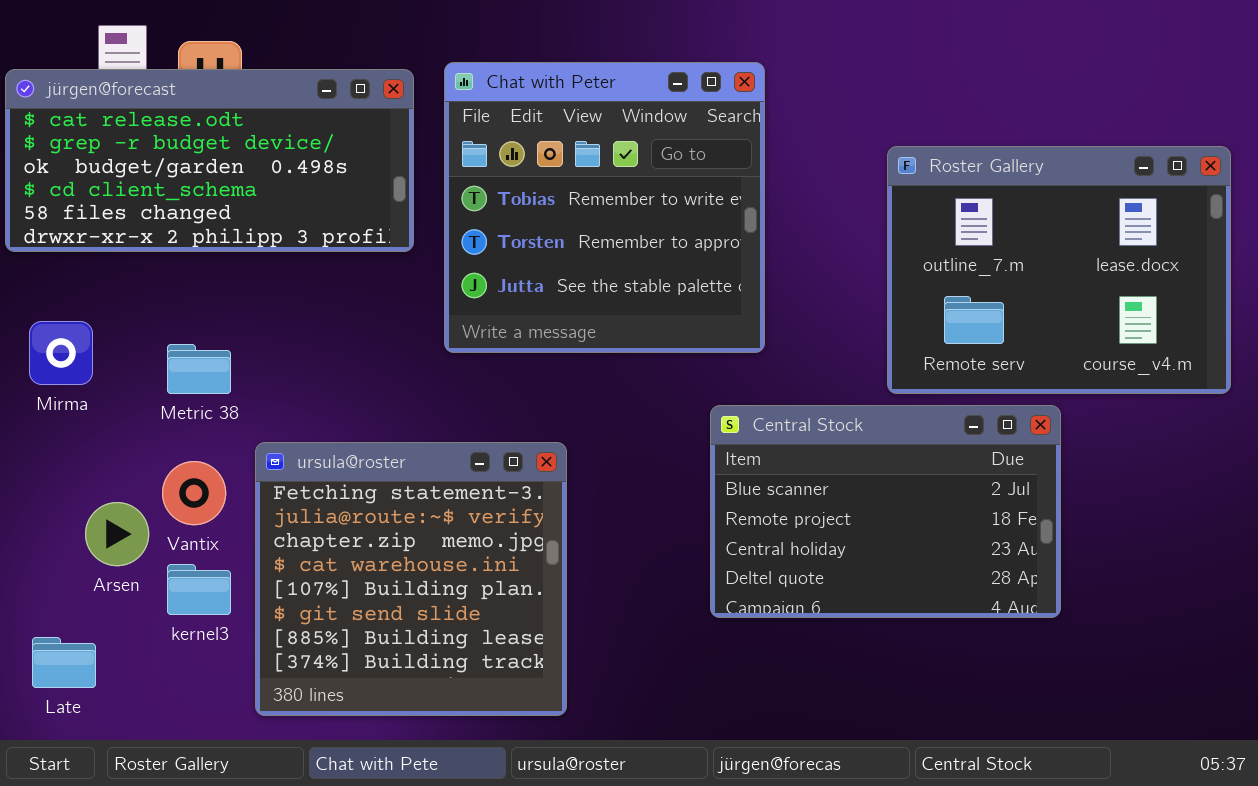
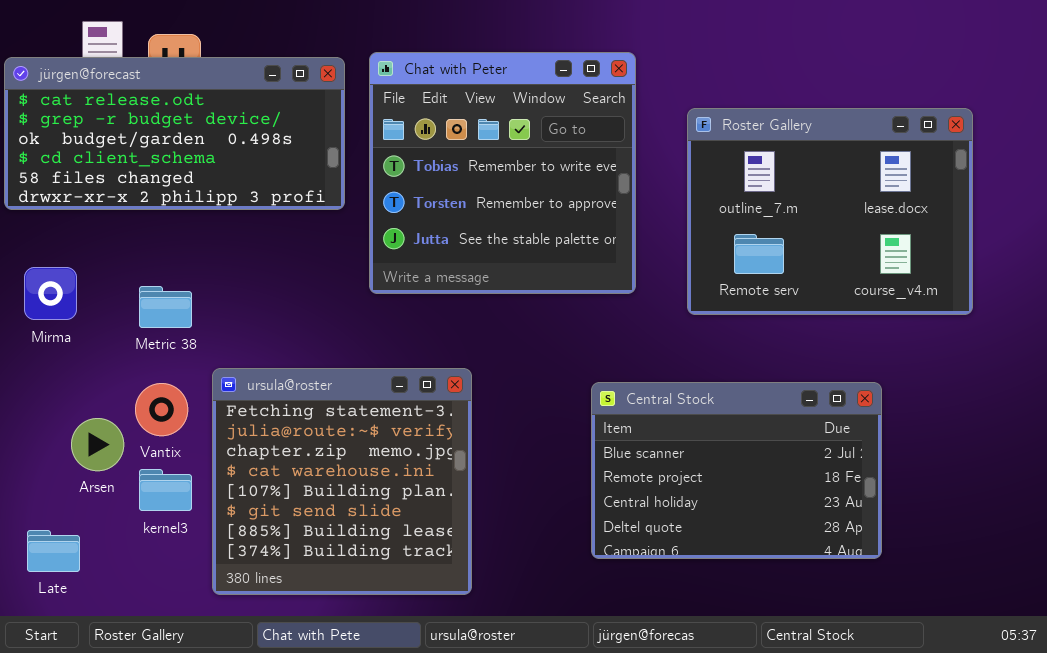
Roster Gallery: [887,146,1231,394] -> [687,108,973,315], moved
Central Stock: [710,405,1061,618] -> [591,382,882,559], moved

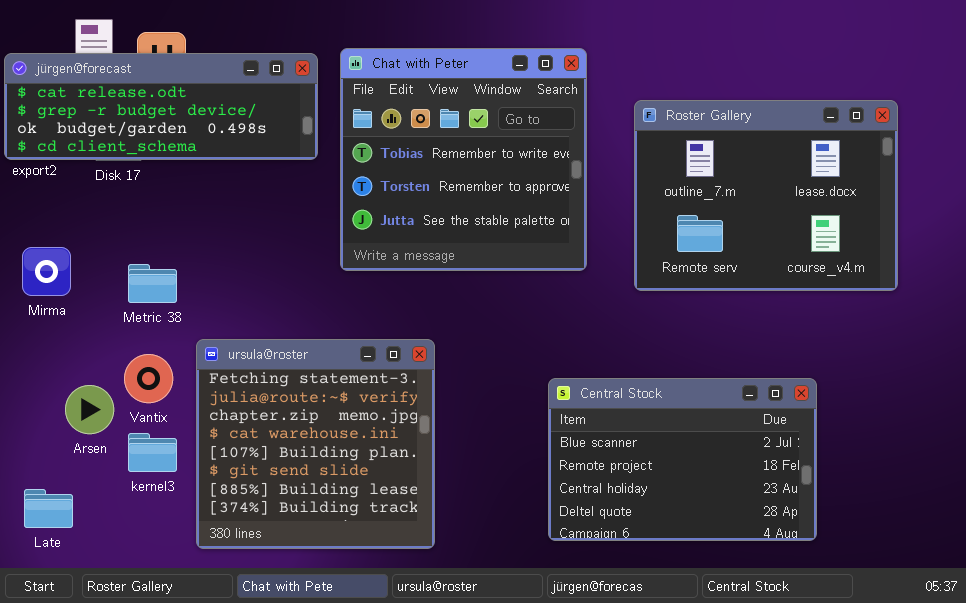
jürgen@forecast: [4,57,345,210] -> [4,53,318,160], resized
Central Stock: [591,382,882,559] -> [548,378,817,541], moved

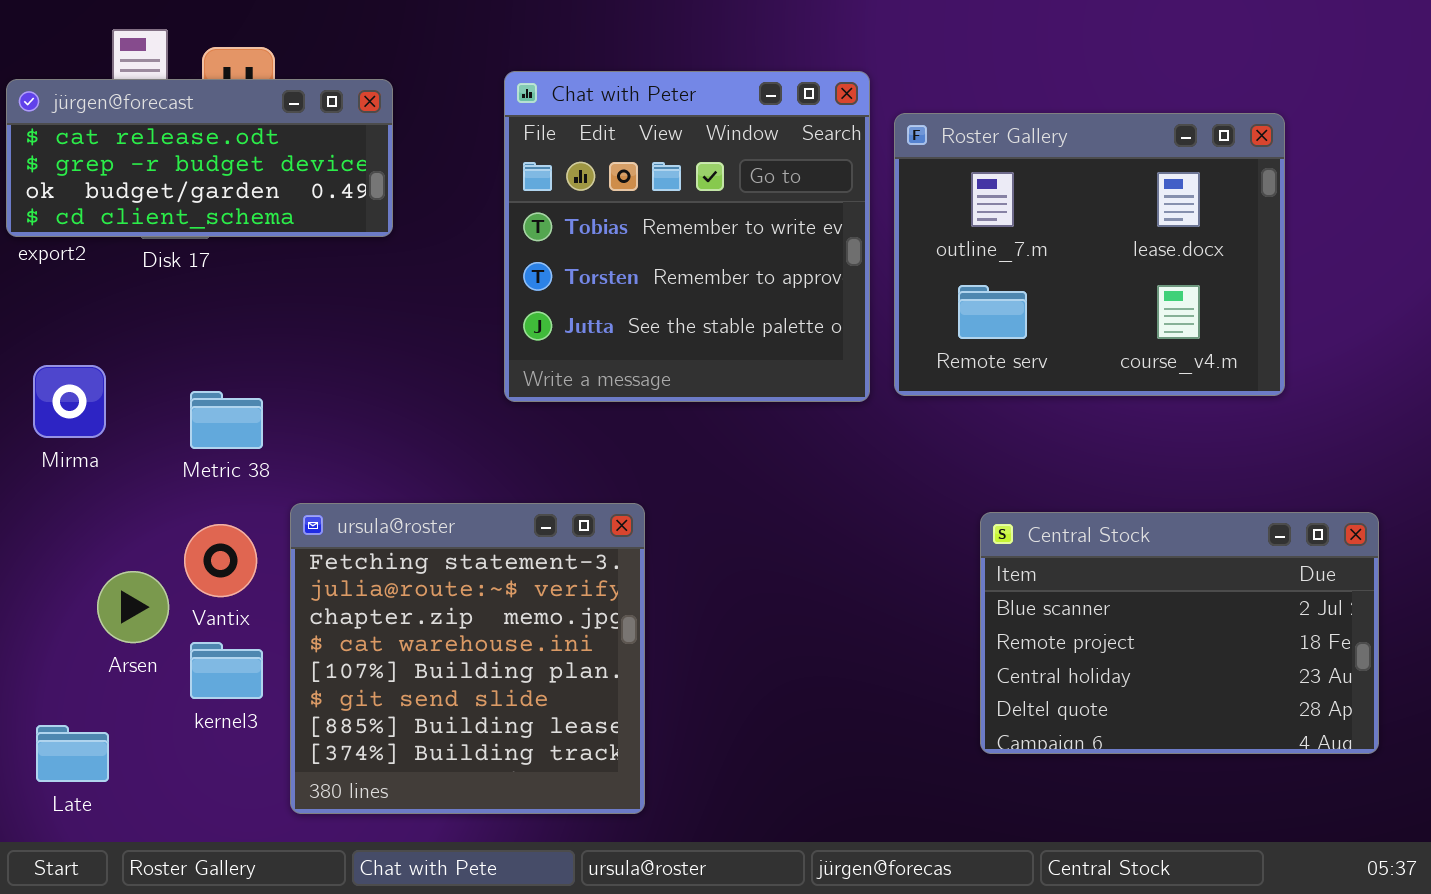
jürgen@forecast: [4,53,318,160] -> [6,79,393,237], resized
Roster Gallery: [634,100,898,291] -> [894,113,1285,396], moved
Central Stock: [548,378,817,541] -> [980,512,1379,754], moved

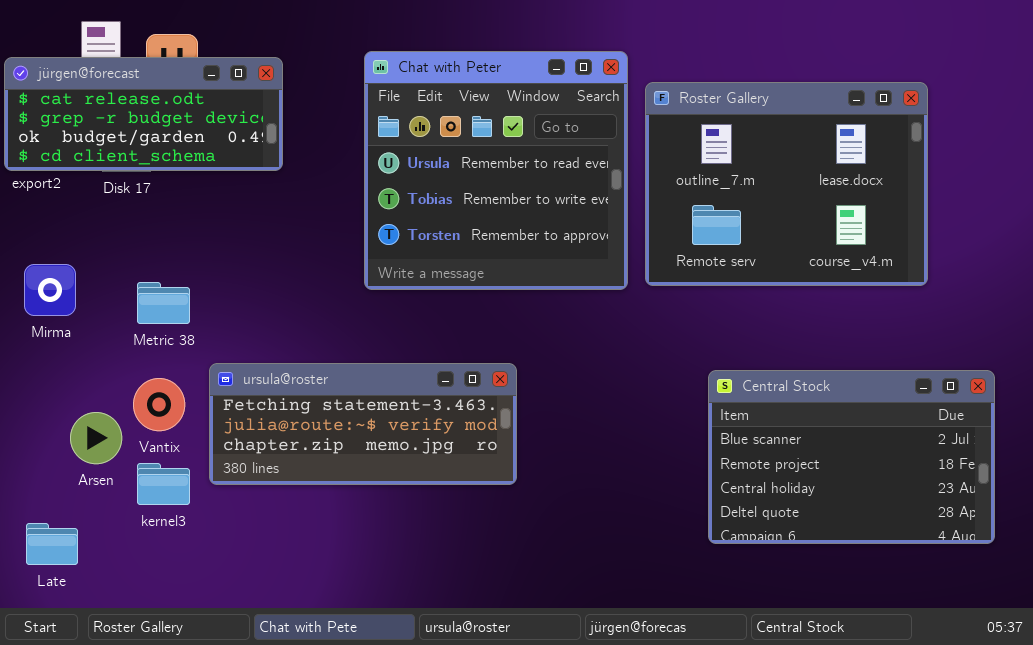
Chat with Peter: [504,71,870,402] -> [364,51,628,290], scrolled up 1 row
ursula@roster: [290,503,645,814] -> [209,363,517,485], resized

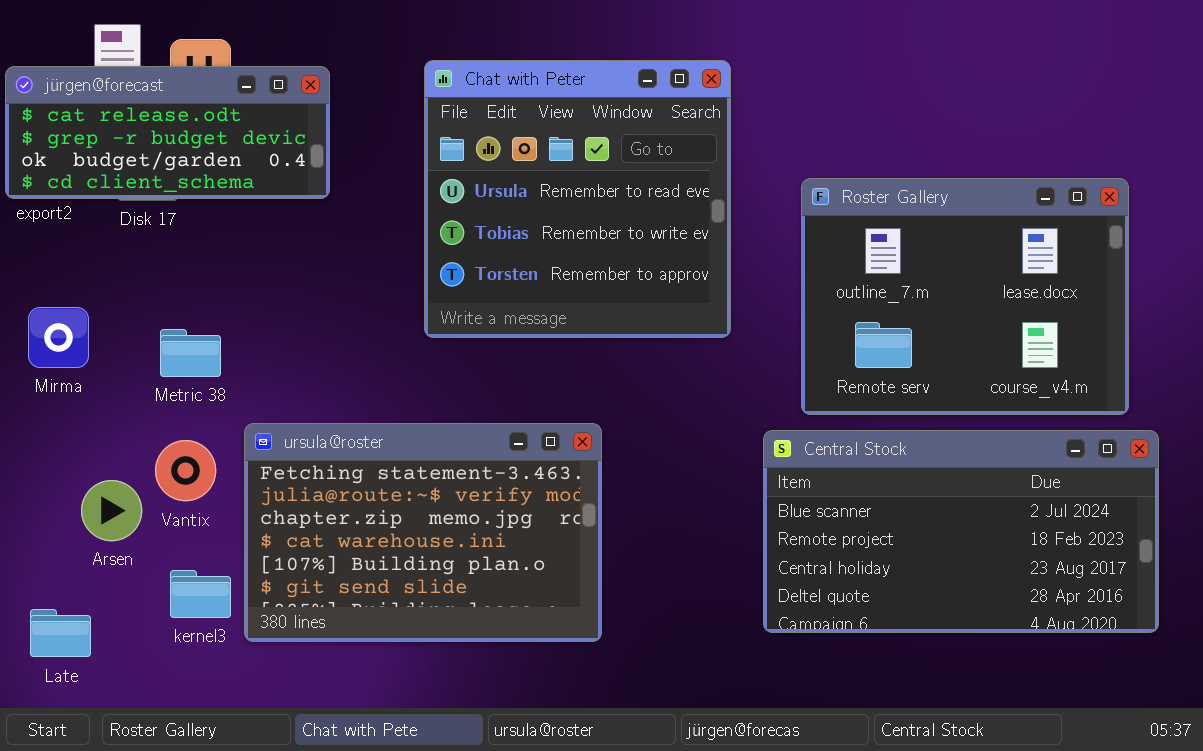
Roster Gallery: [645,82,928,286] -> [801,178,1129,415], moved
ursula@roster: [209,363,517,485] -> [244,423,602,642], resized
Central Stock: [708,370,995,544] -> [763,430,1159,633], resized
kernel3: [137,463,190,505] -> [170,570,231,618], moved

